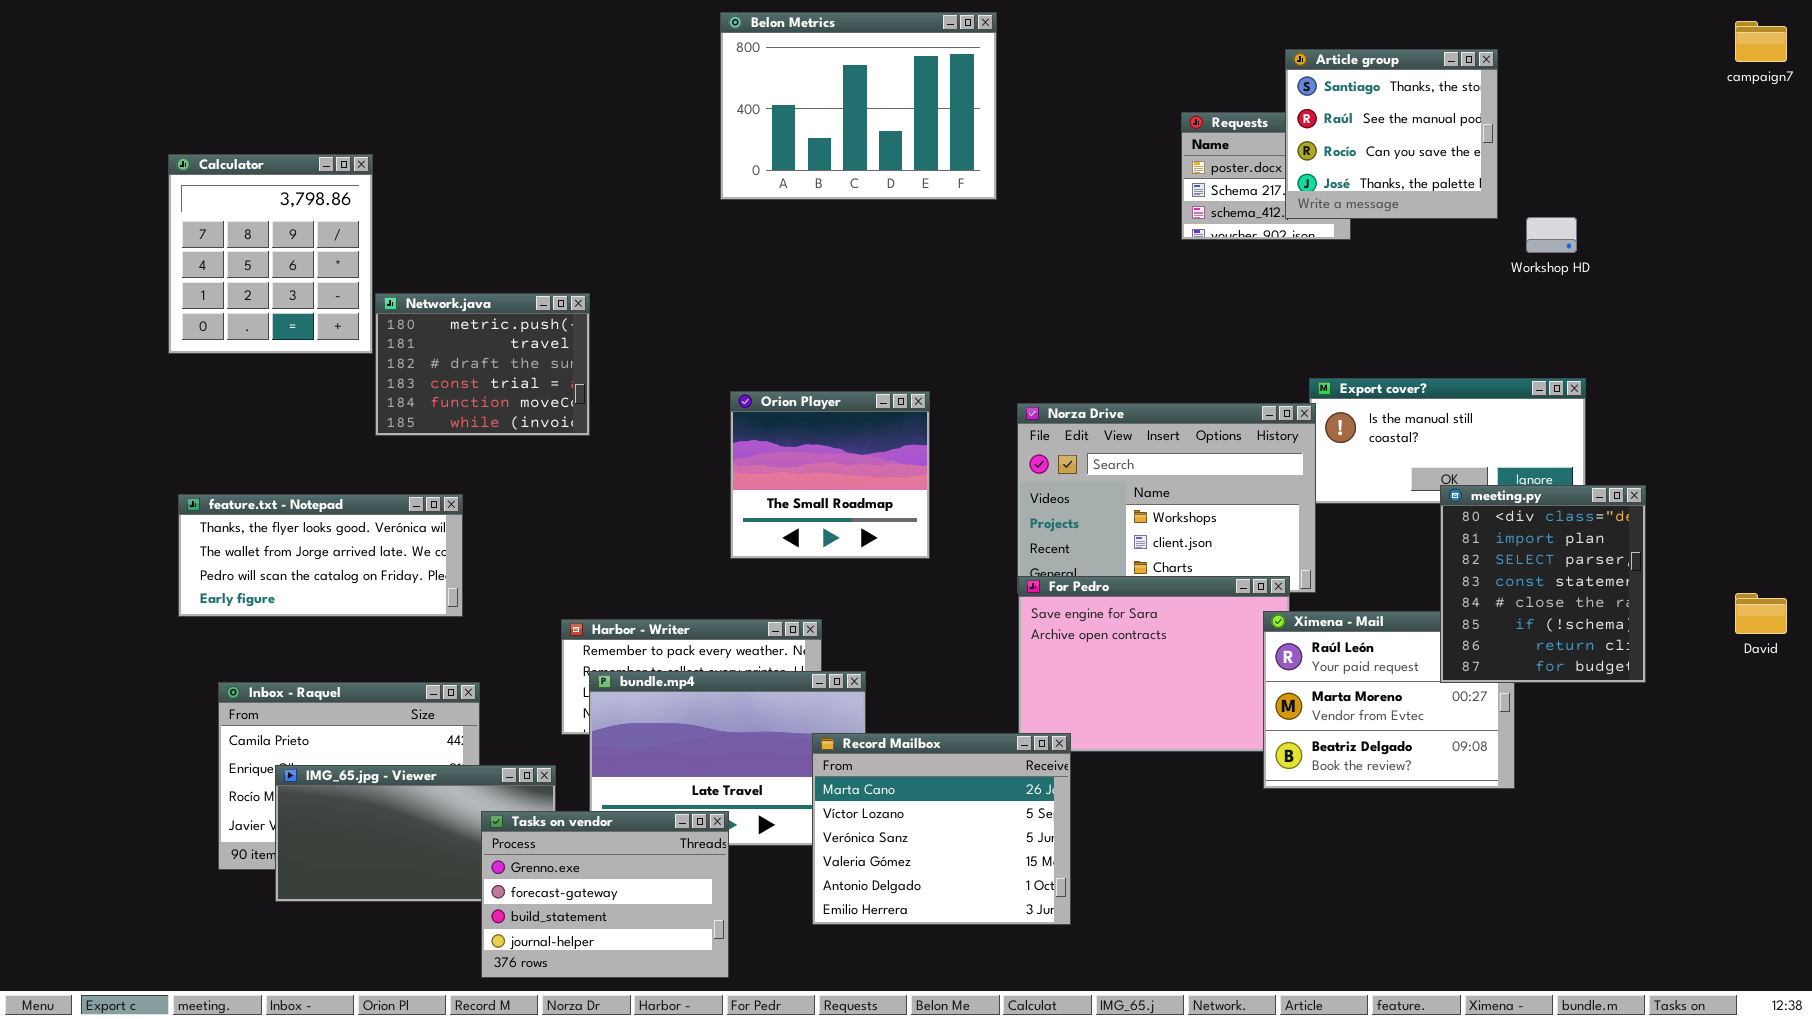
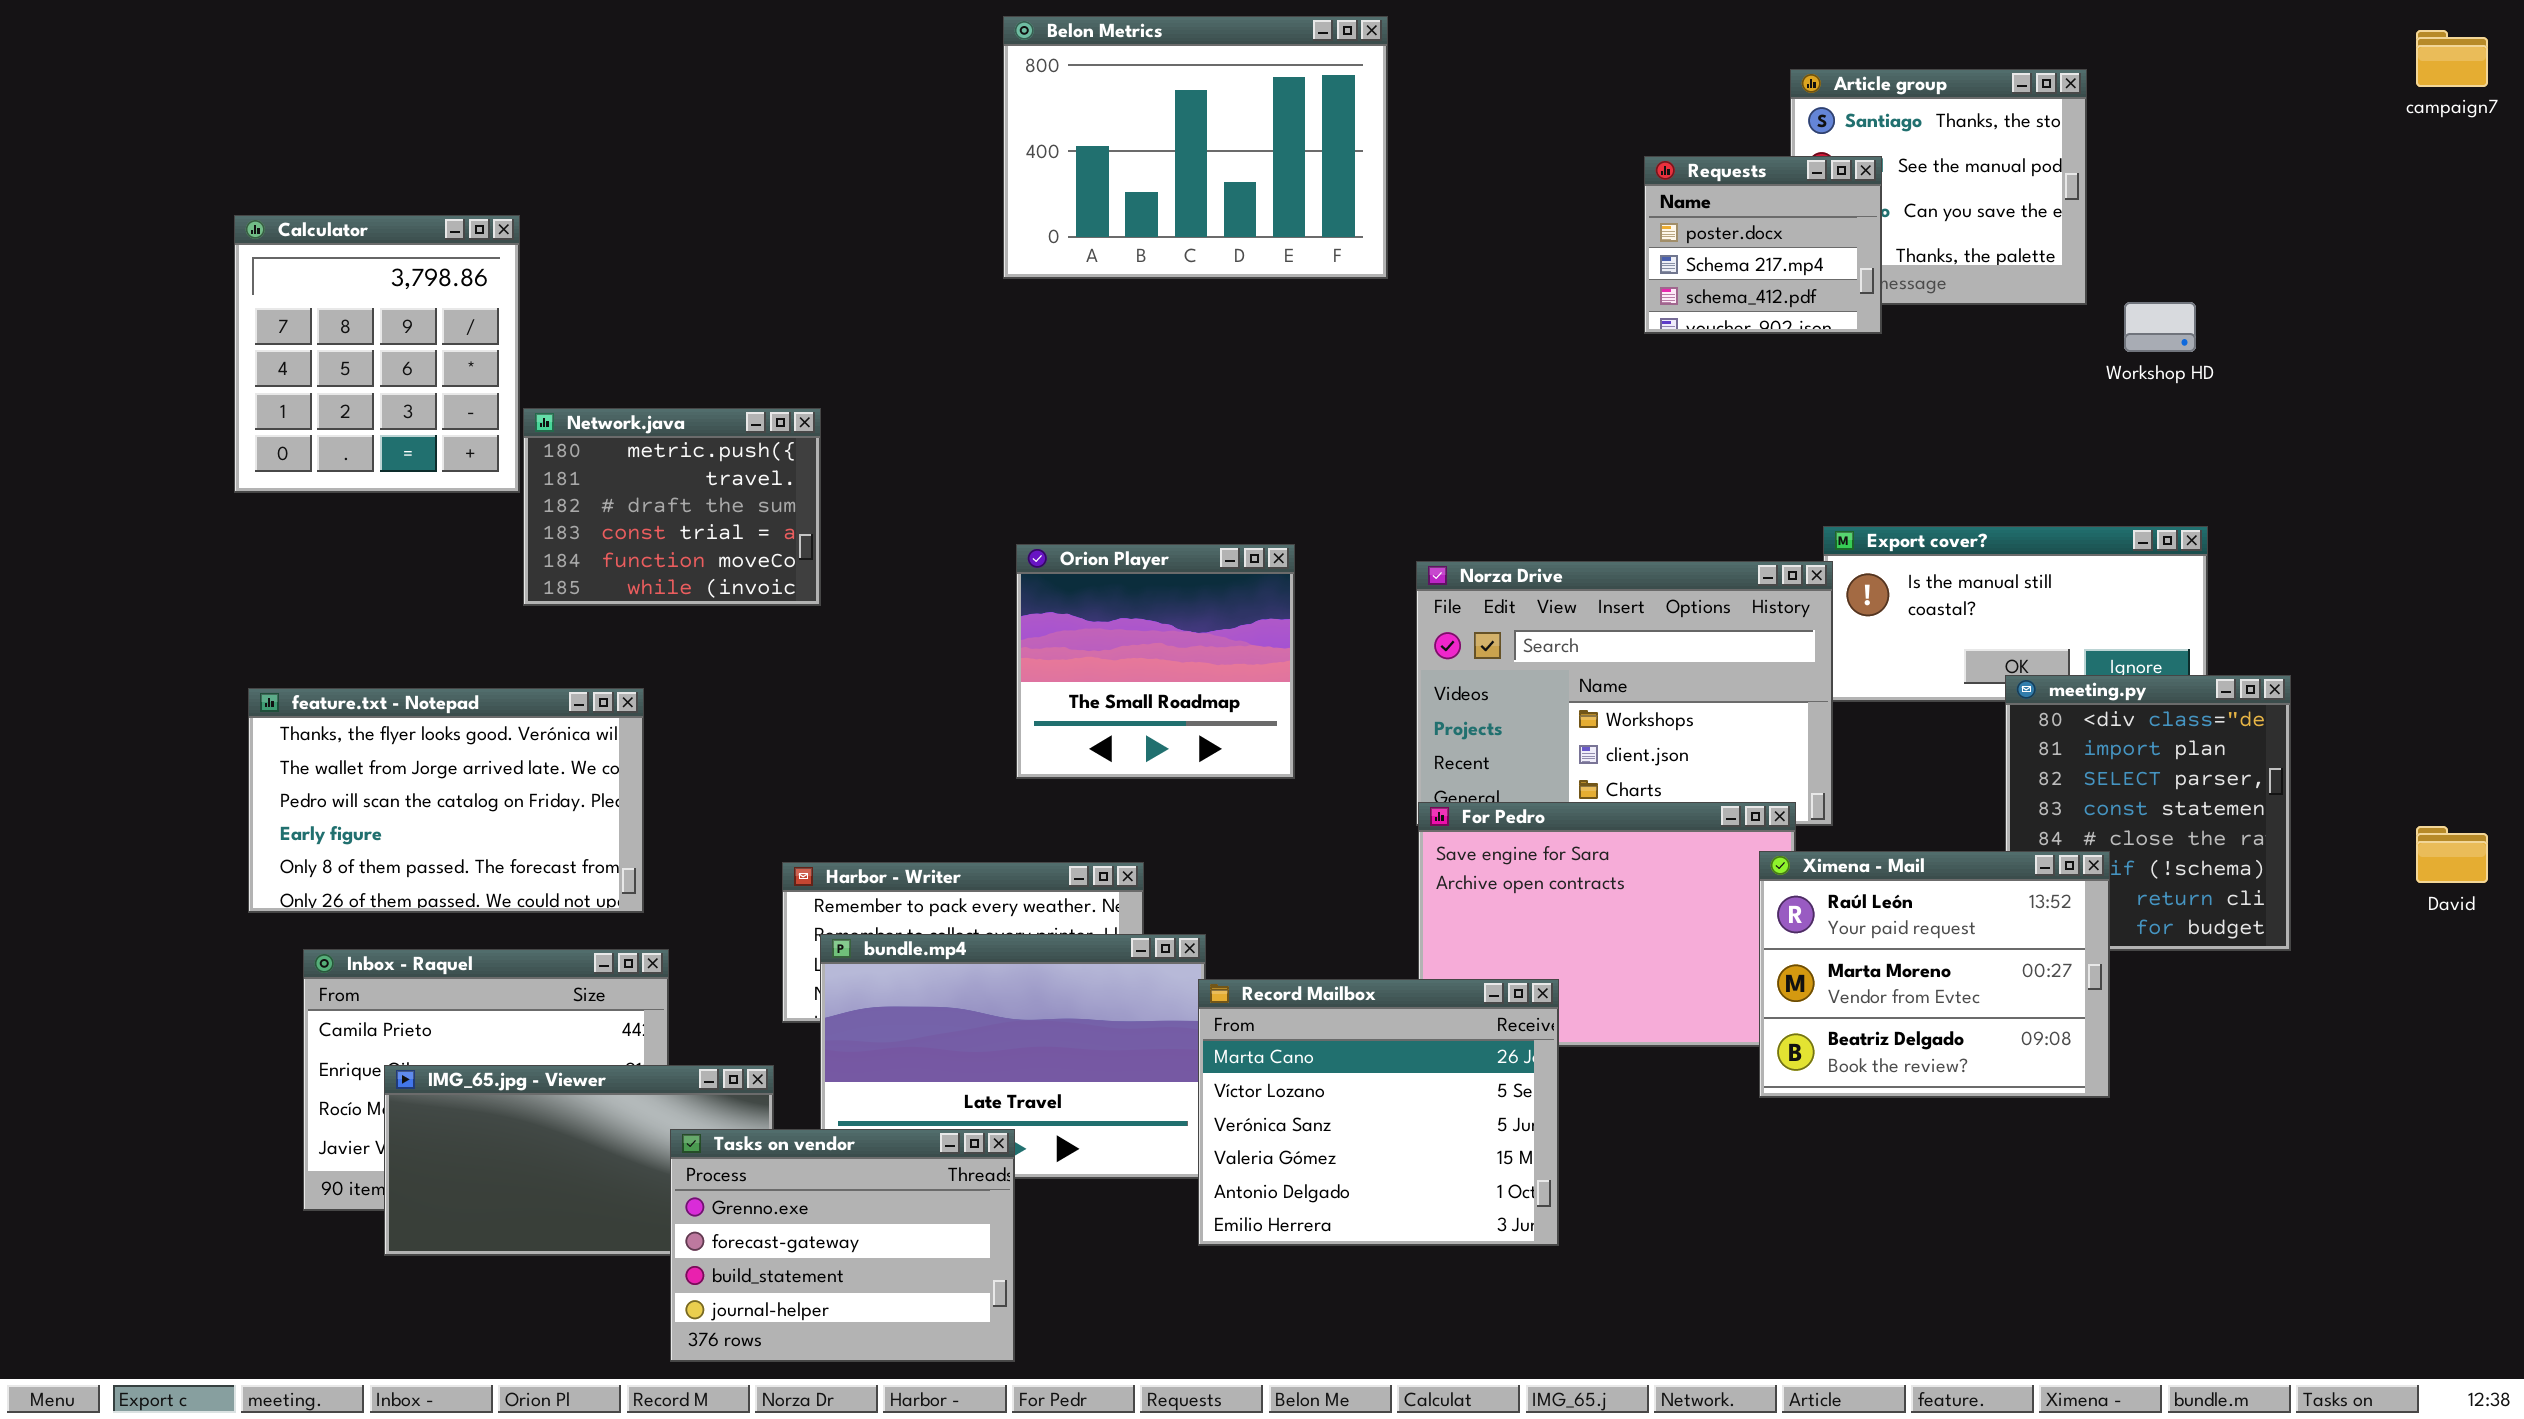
Requests: [1181,112,1351,240] -> [1644,156,1882,334], raised
feature.txt - Notepad: [178,494,463,617] -> [248,688,644,913], resized
Ximena - Mail: [1263,611,1515,789] -> [1759,851,2110,1098], raised
Record Mailbox: [812,733,1071,925] -> [1198,979,1559,1246], moved

